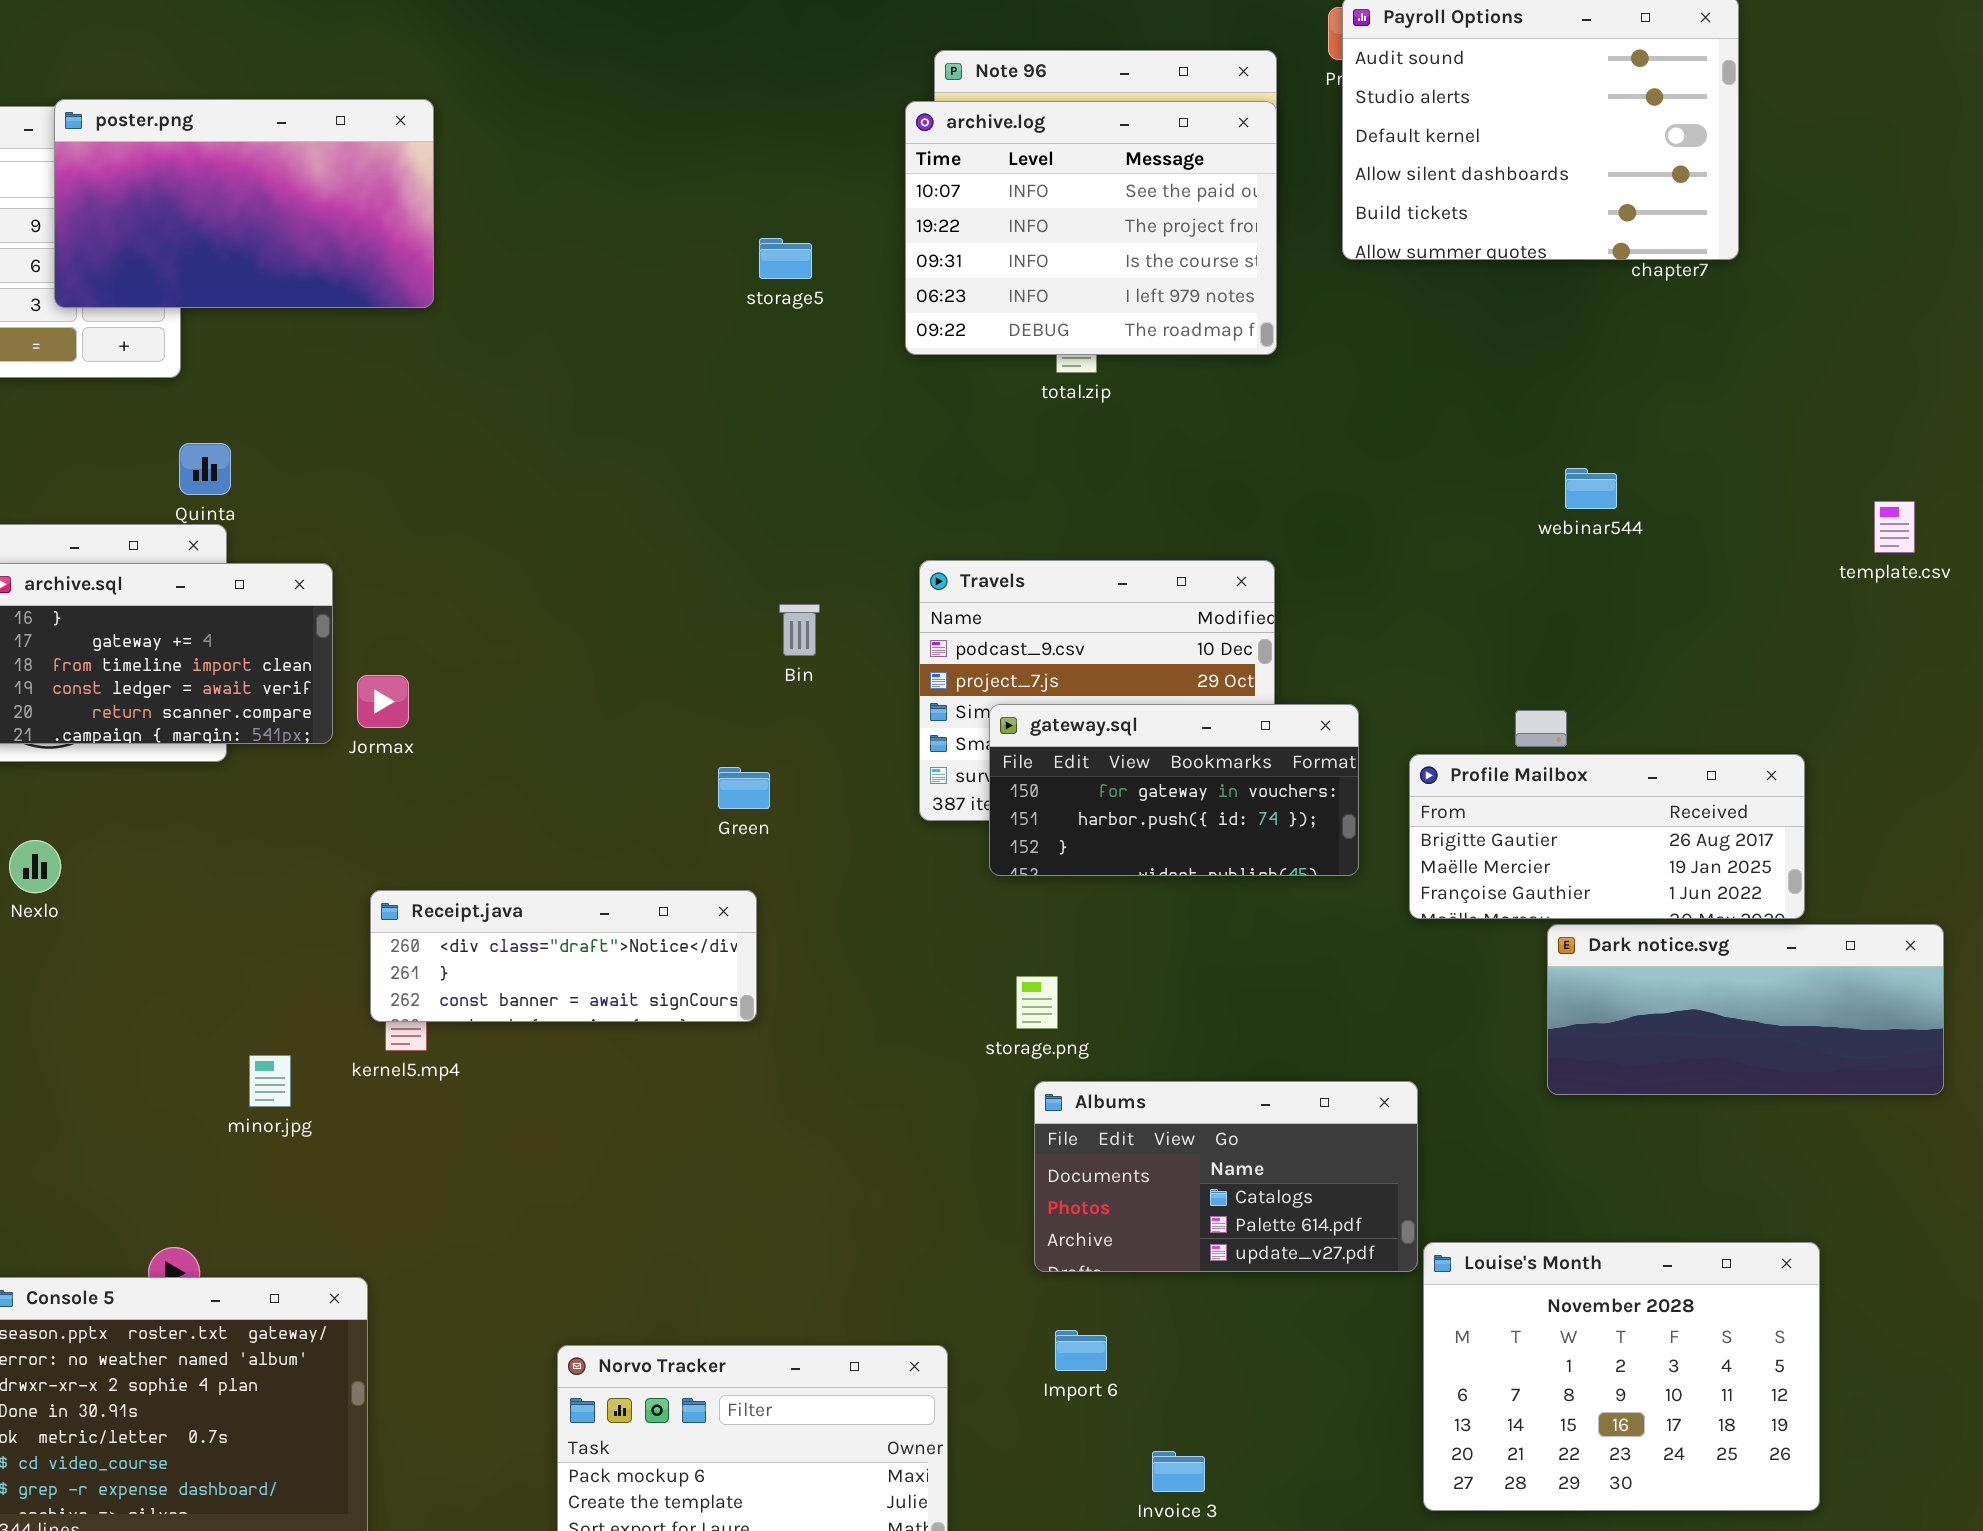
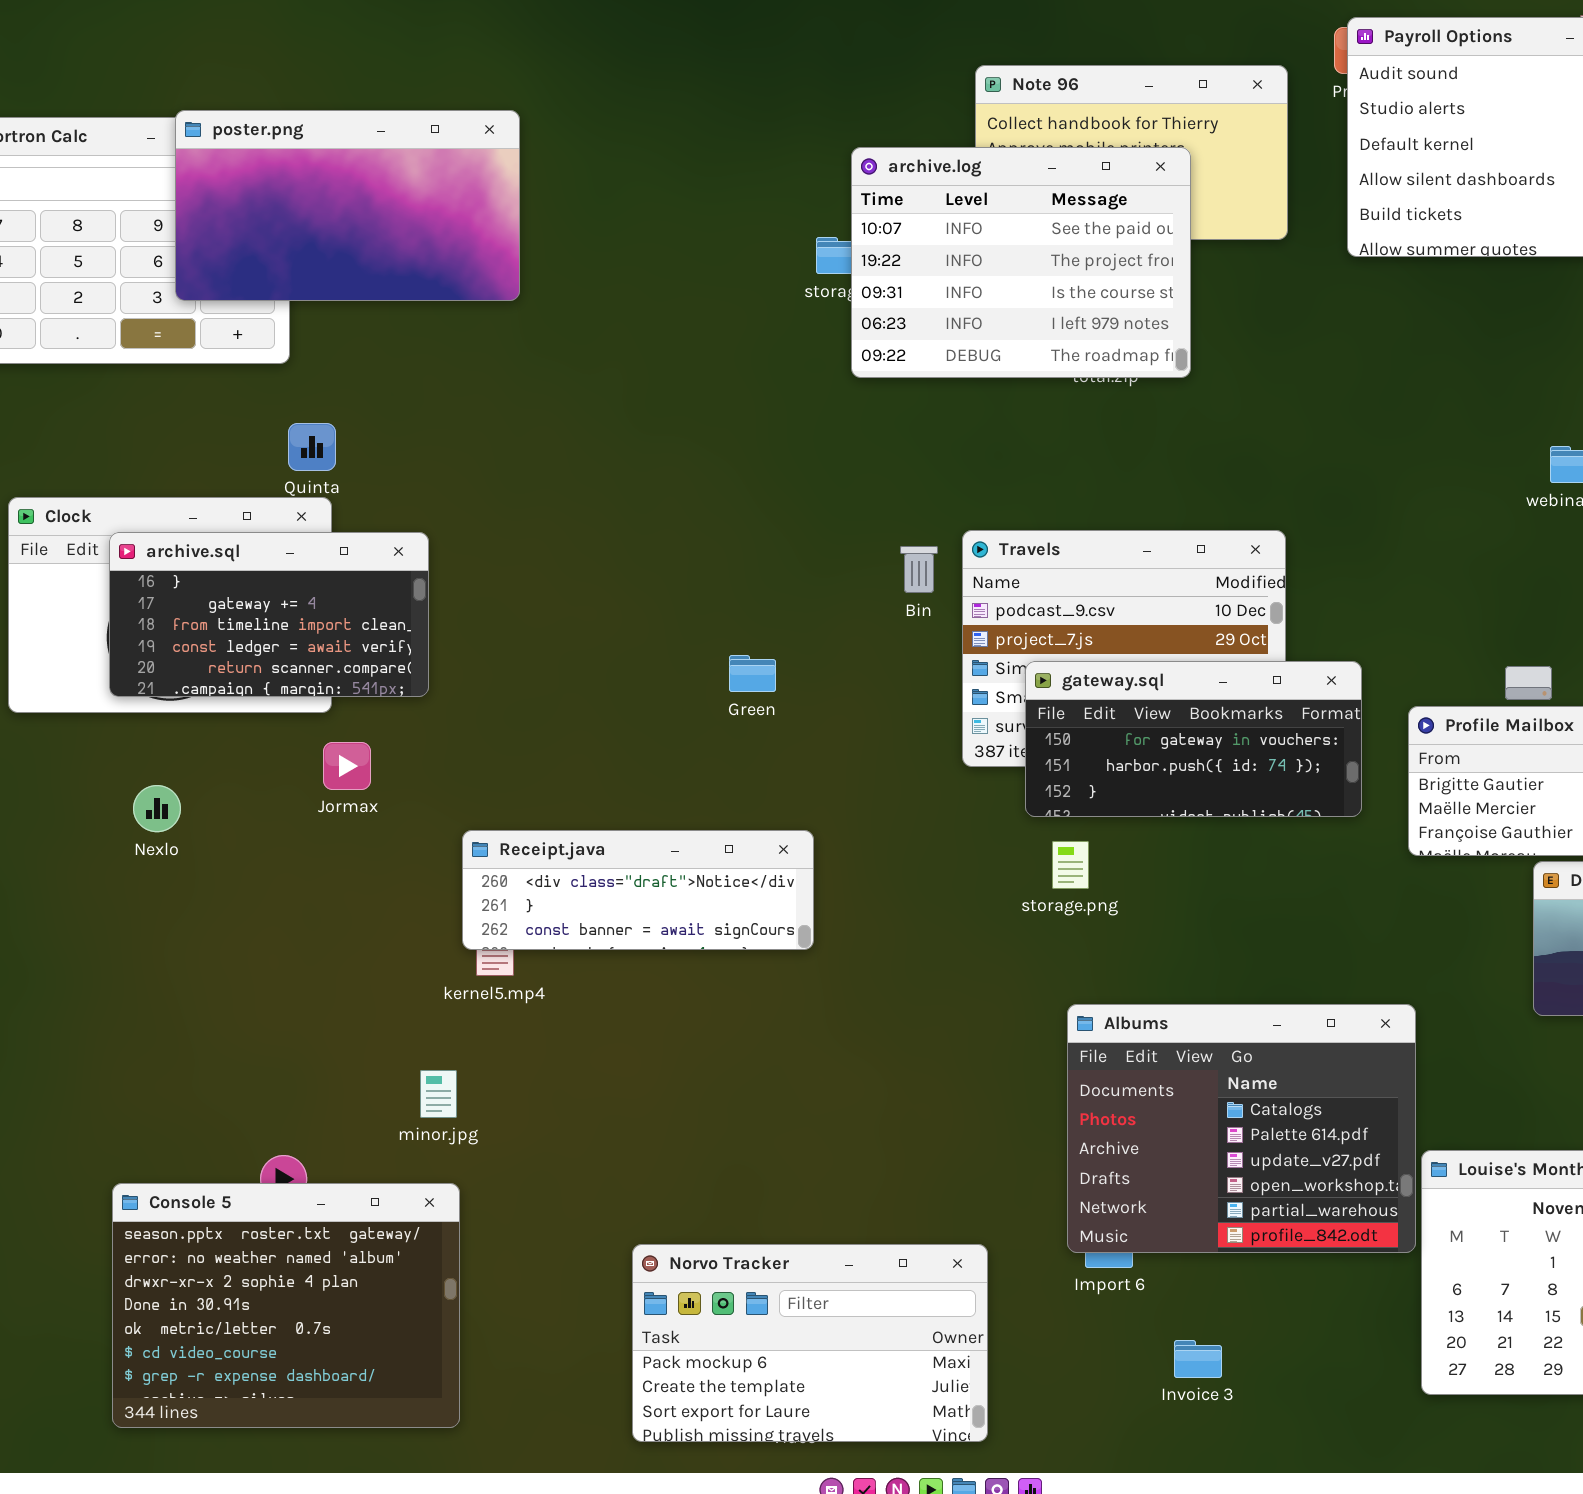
archive.log: [905,101,1277,355] -> [851,147,1191,378], moved
Bin: [779,604,820,656] -> [900,546,938,593], moved
Jormax: [357,675,409,728] -> [323,742,371,790], moved
Green: [718,767,770,809] -> [729,655,776,692], moved
storage.png: [1016,976,1058,1029] -> [1052,841,1089,889], moved
minor.jpg: [249,1055,291,1107] -> [420,1070,457,1118], moved
Albums: [1034,1081,1418,1272] -> [1067,1004,1416,1253], resized

